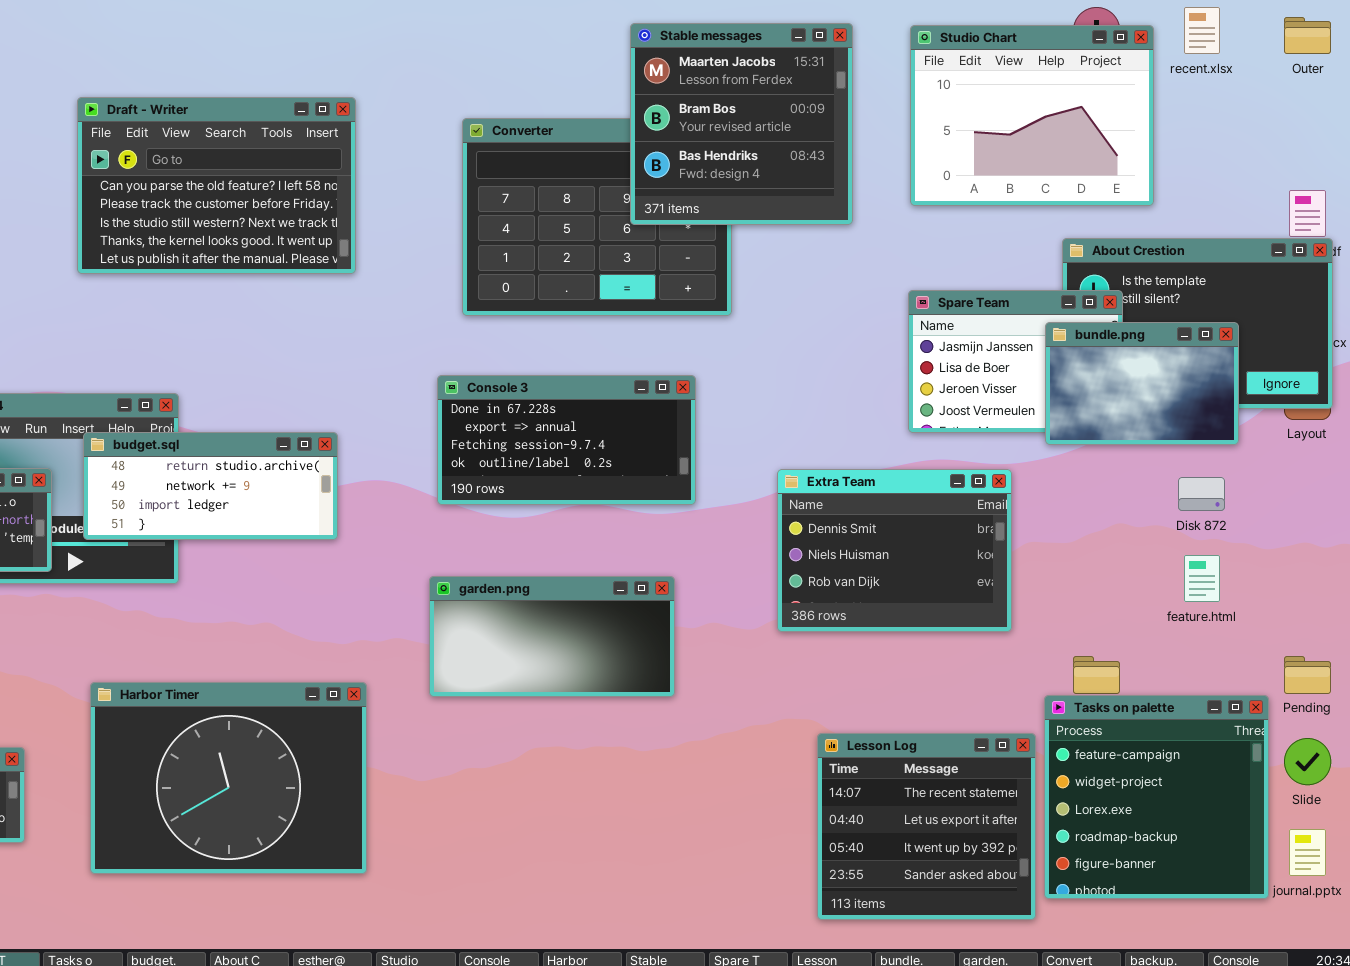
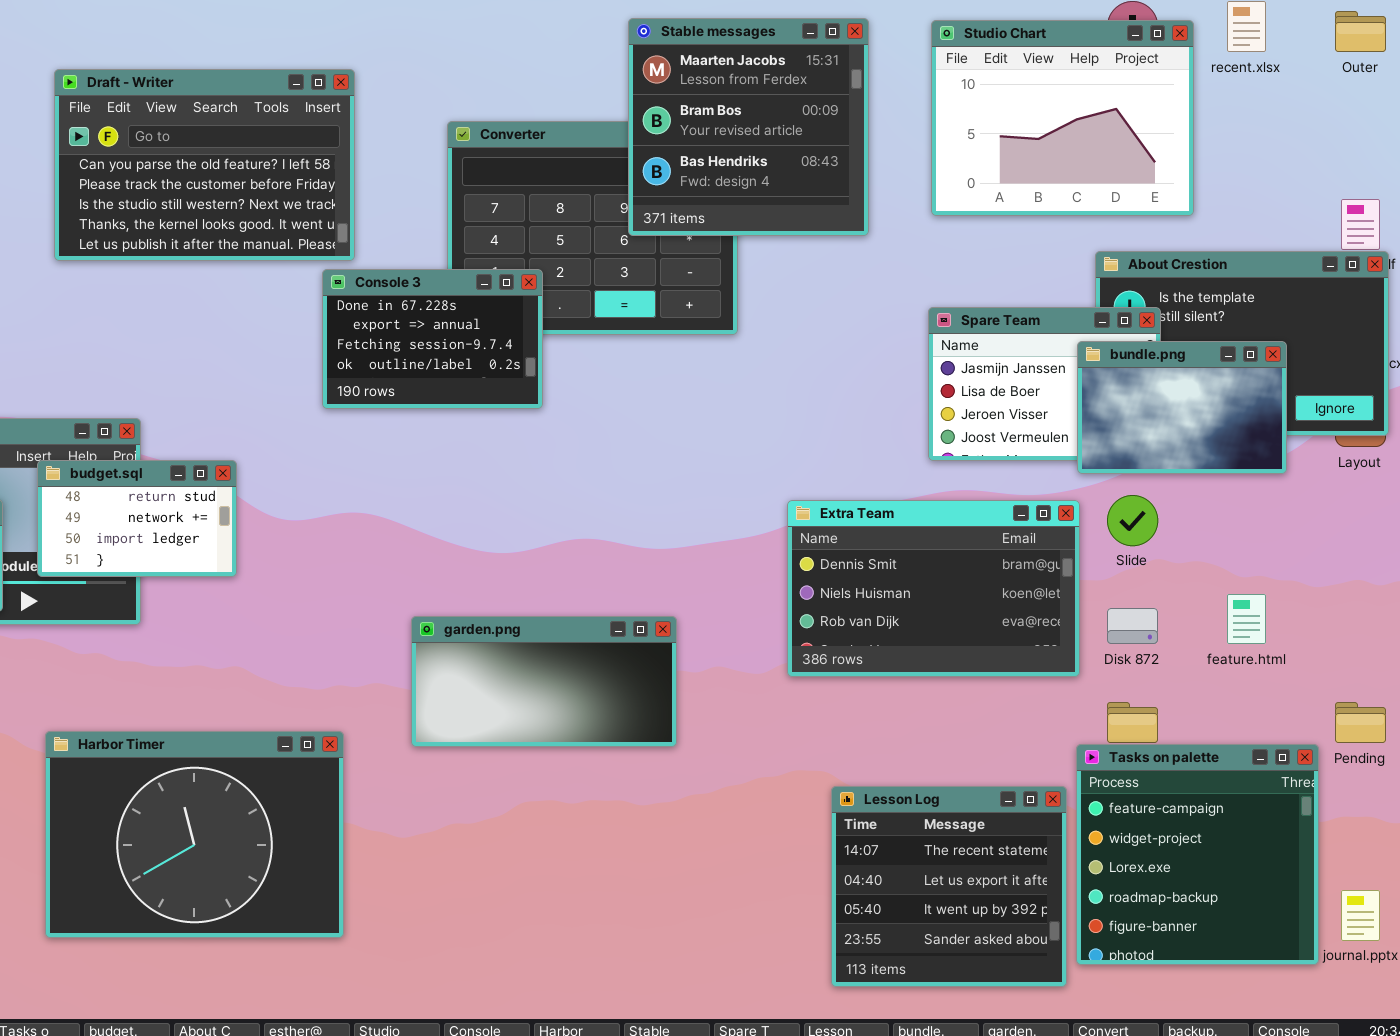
Draft - Writer: [77,97,356,274] -> [54,69,355,261], moved
Console 3: [437,375,696,505] -> [322,269,543,409], moved, resized
budget.sql: [83,432,338,540] -> [37,460,237,577], resized
Extra Team: [777,469,1012,632] -> [787,500,1080,677], resized
Disk 872: [1178,477,1225,511] -> [1107,608,1158,644], moved
Slide: [1284,738,1331,785] -> [1107,495,1158,546], moved

